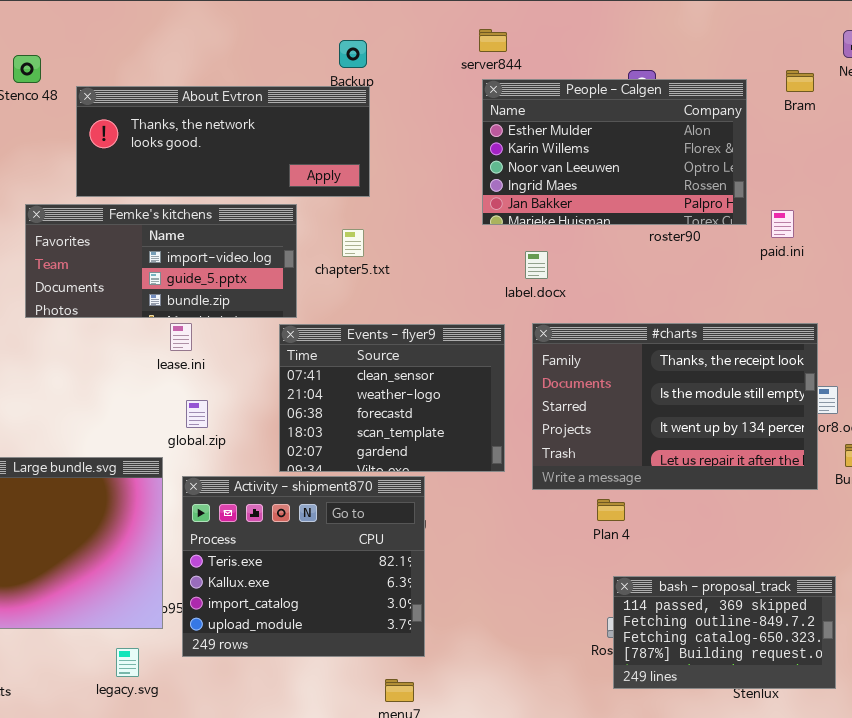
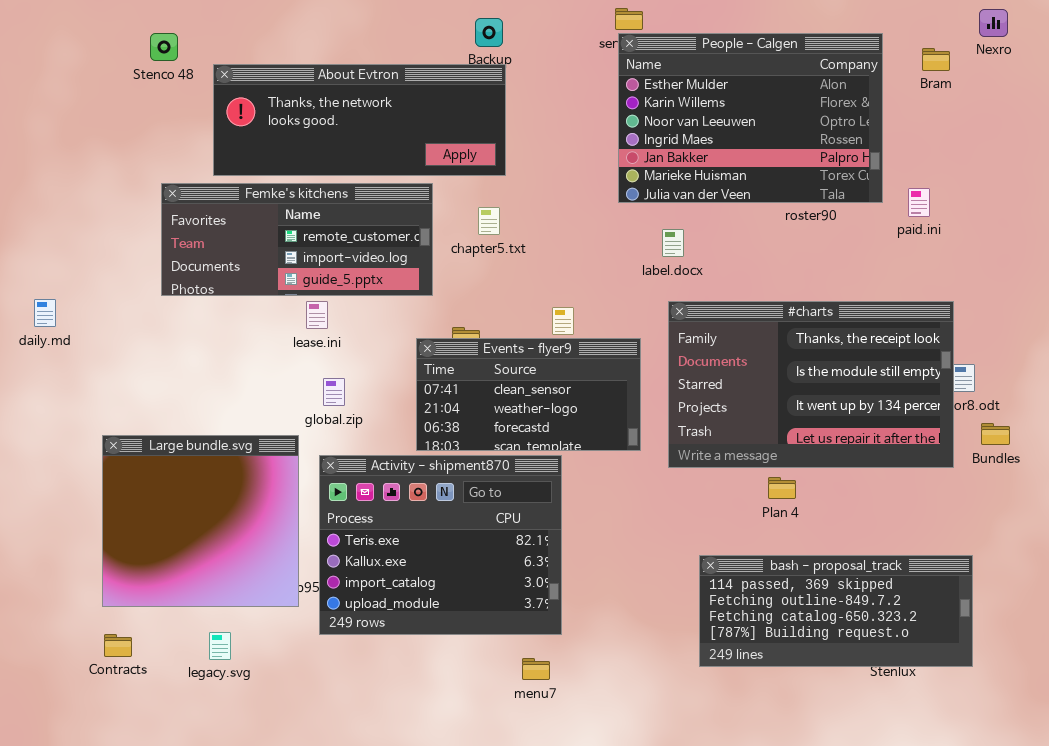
People - Calgen: [482,79,747,225] -> [618,33,883,203], resized
Femke's kitchens: [25,204,297,318] -> [161,183,433,296], scrolled up 1 row
Events - flyer9: [279,324,505,472] -> [416,338,641,451], resized
Plan 4: [597,499,625,521] -> [768,477,796,499], moved
bash - proposal_track: [613,576,836,689] -> [699,555,973,667], resized
legacy.svg: [116,648,139,677] -> [209,632,231,660], moved

